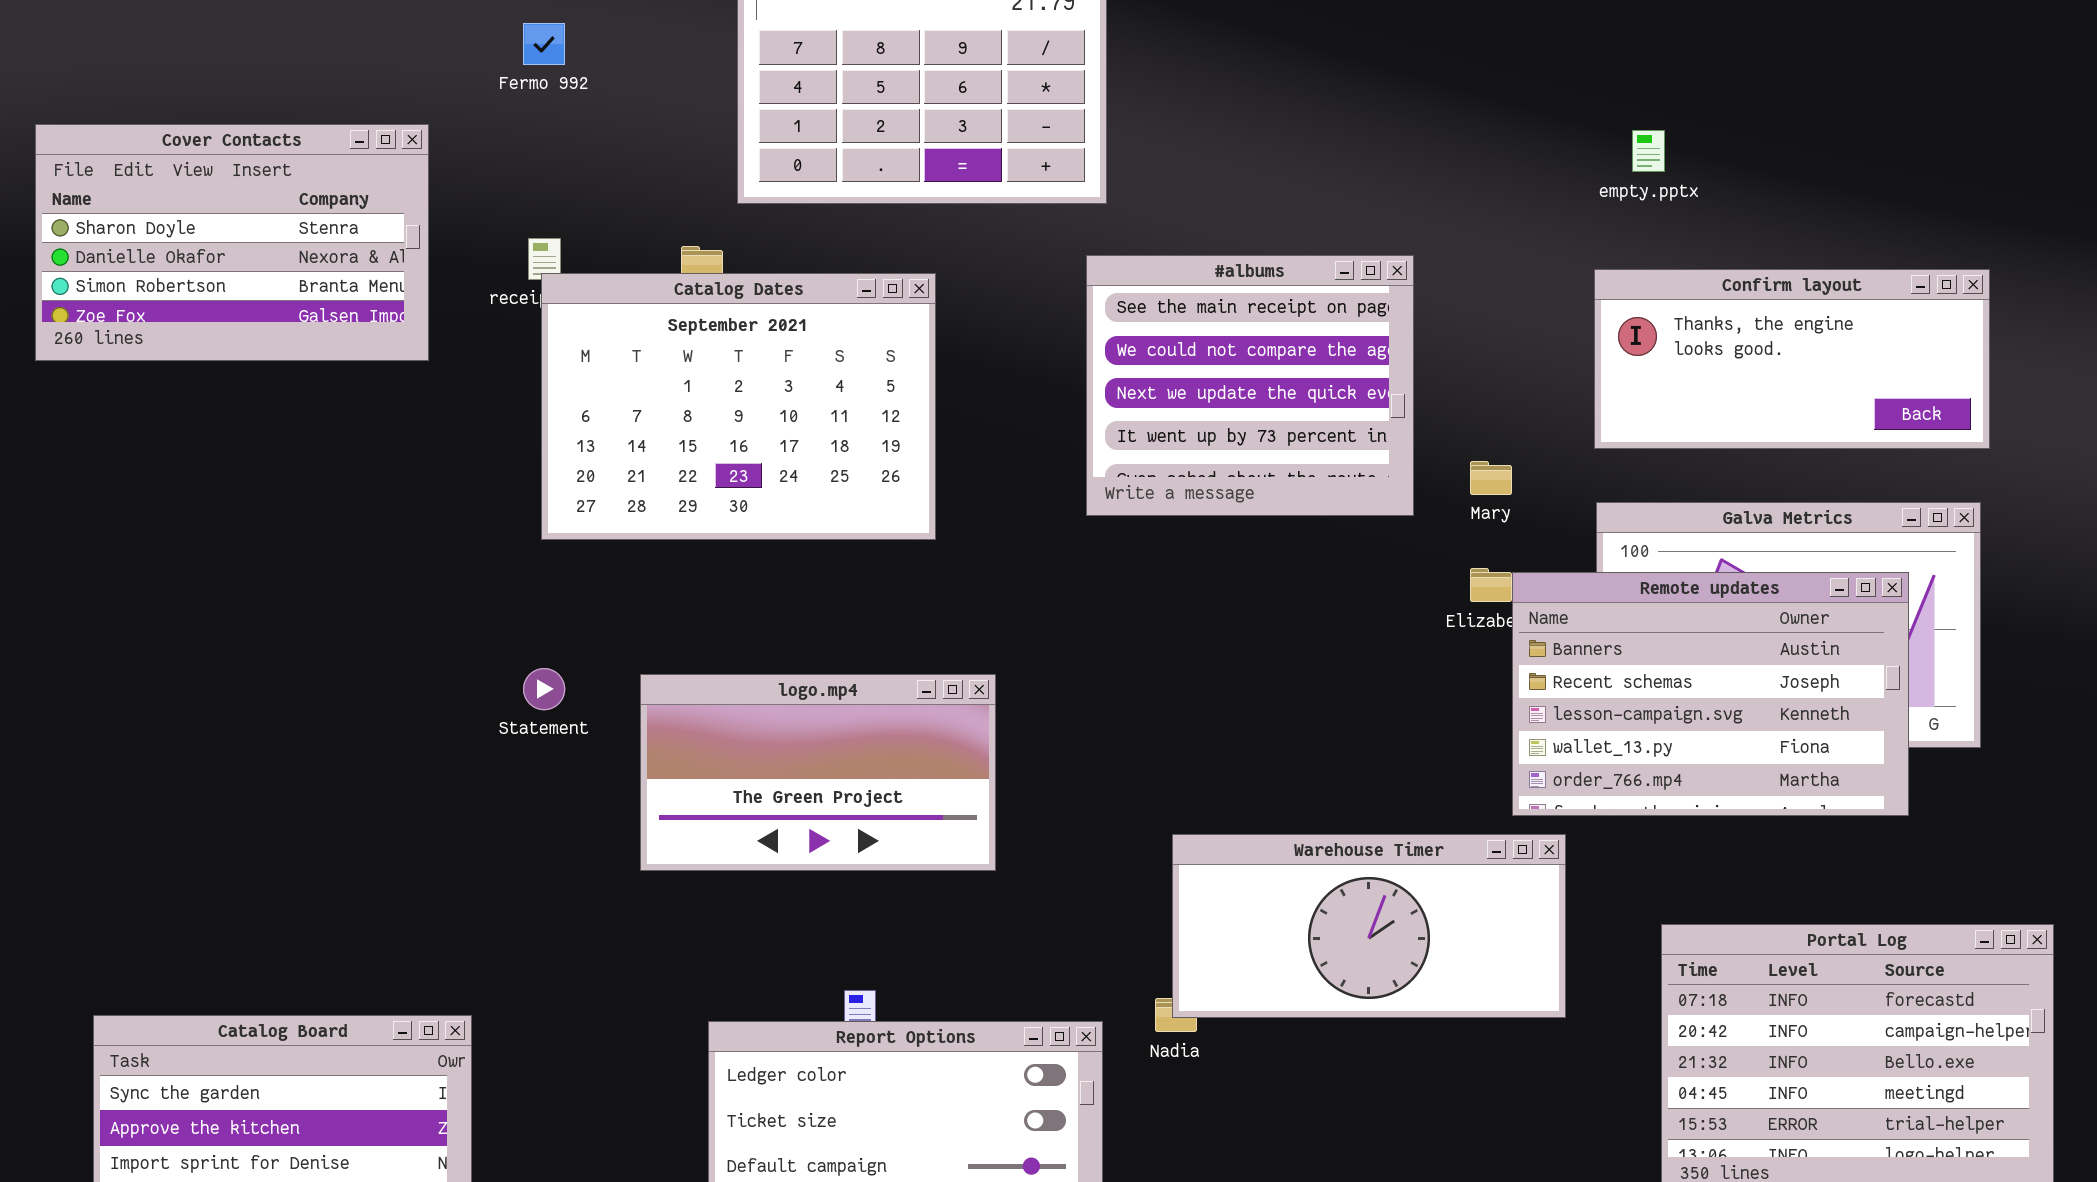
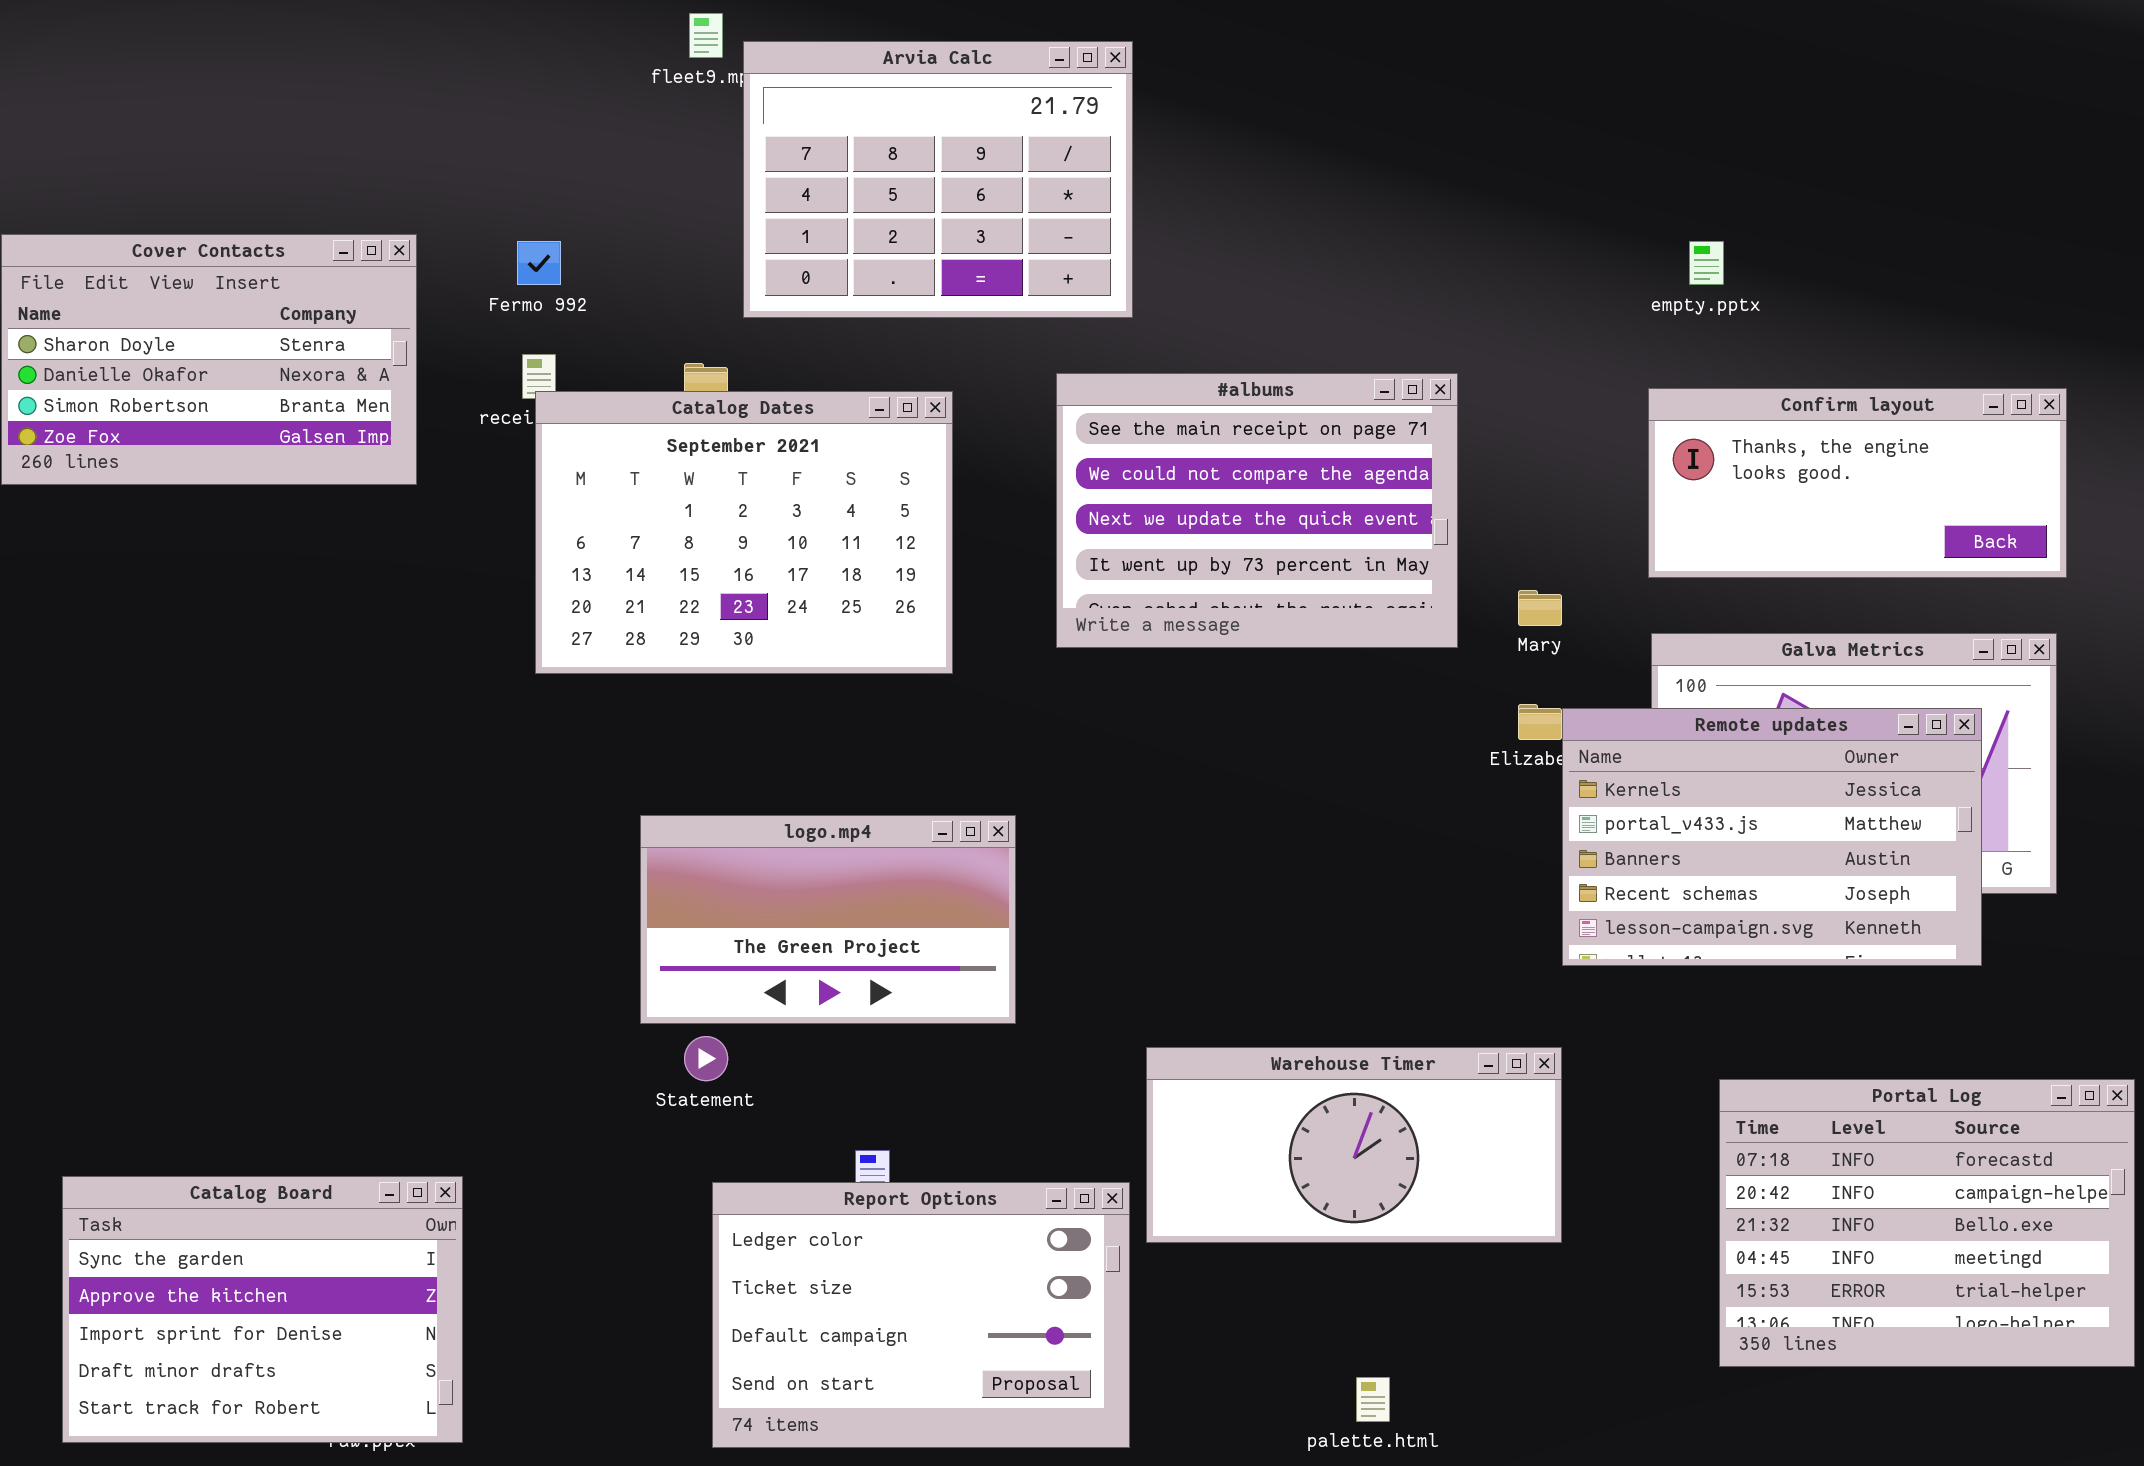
Fermo 992: [523,23,565,65] -> [517,241,561,285], moved
#albums: [1086,255,1414,516] -> [1056,373,1458,648], resized
Remote updates: [1512,572,1909,816] -> [1562,708,1982,966], scrolled up 2 rows
Statement: [523,668,565,710] -> [684,1036,728,1081], moved
Warehouse Timer: [1172,834,1566,1018] -> [1146,1047,1562,1243], moved

